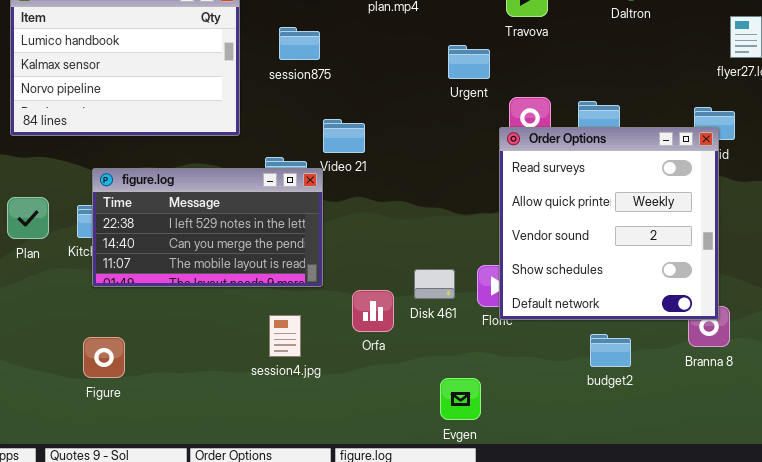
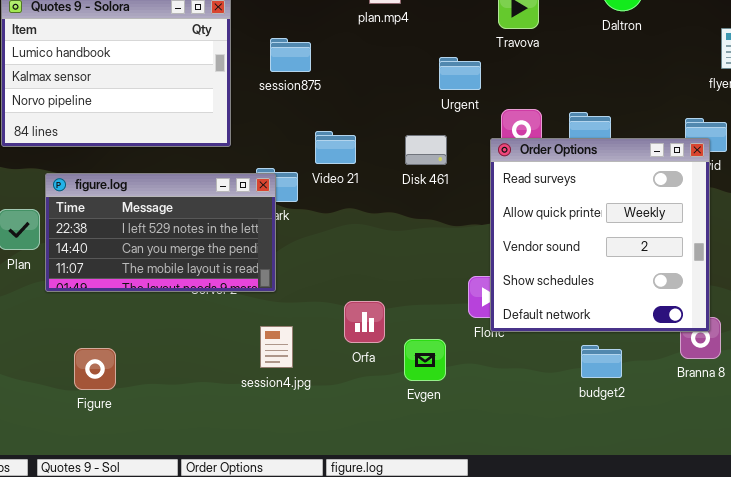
figure.log: [92,168,323,287] -> [45,173,276,292], moved
Disk 461: [414,269,455,299] -> [405,135,447,165], moved
Evgen: [440,378,481,420] -> [404,339,446,381], moved

